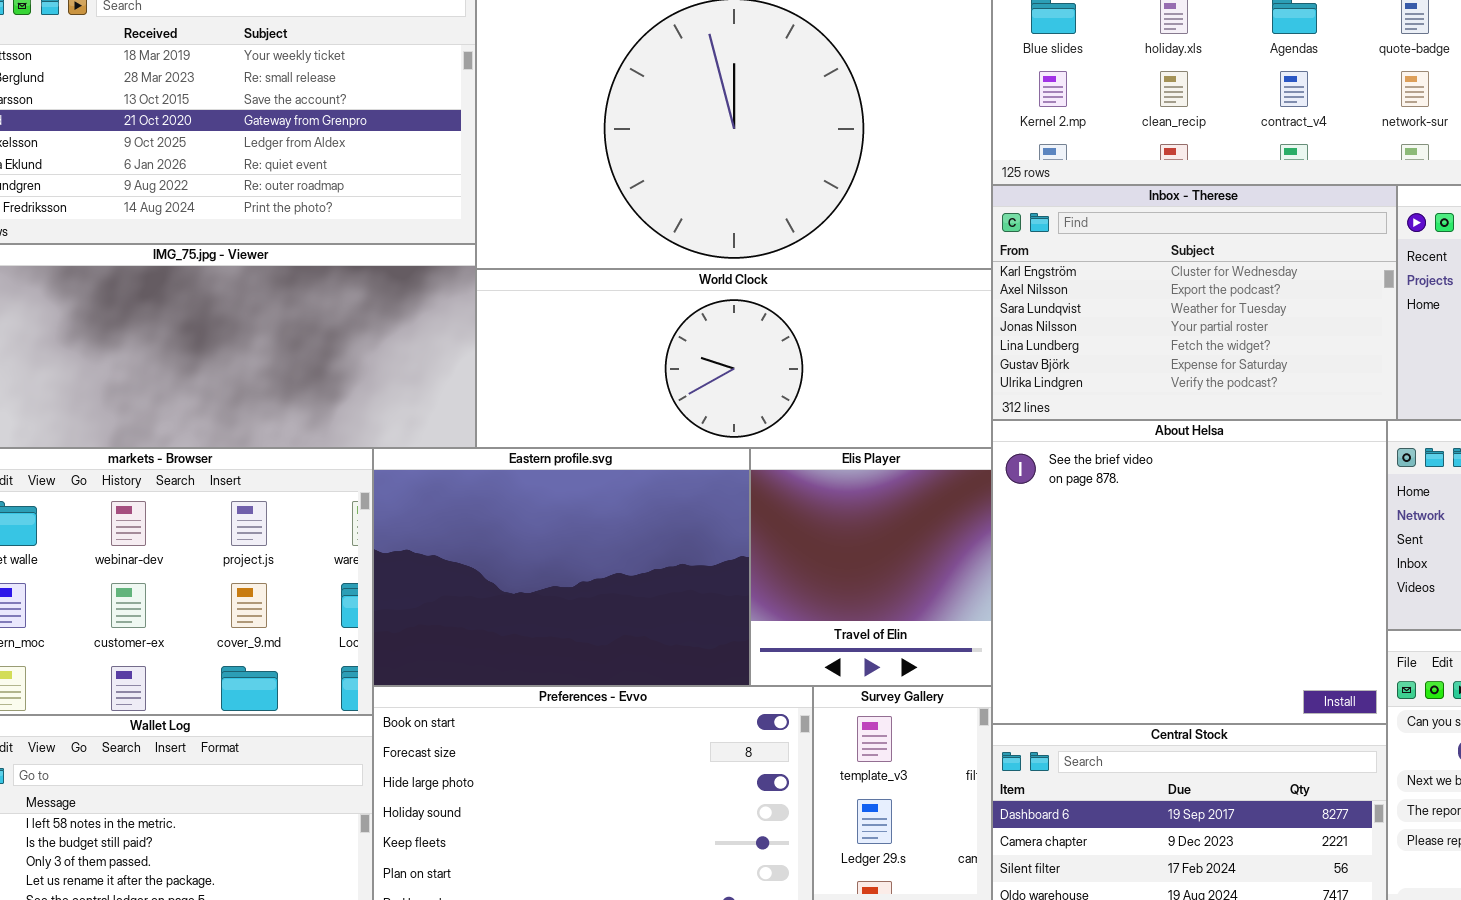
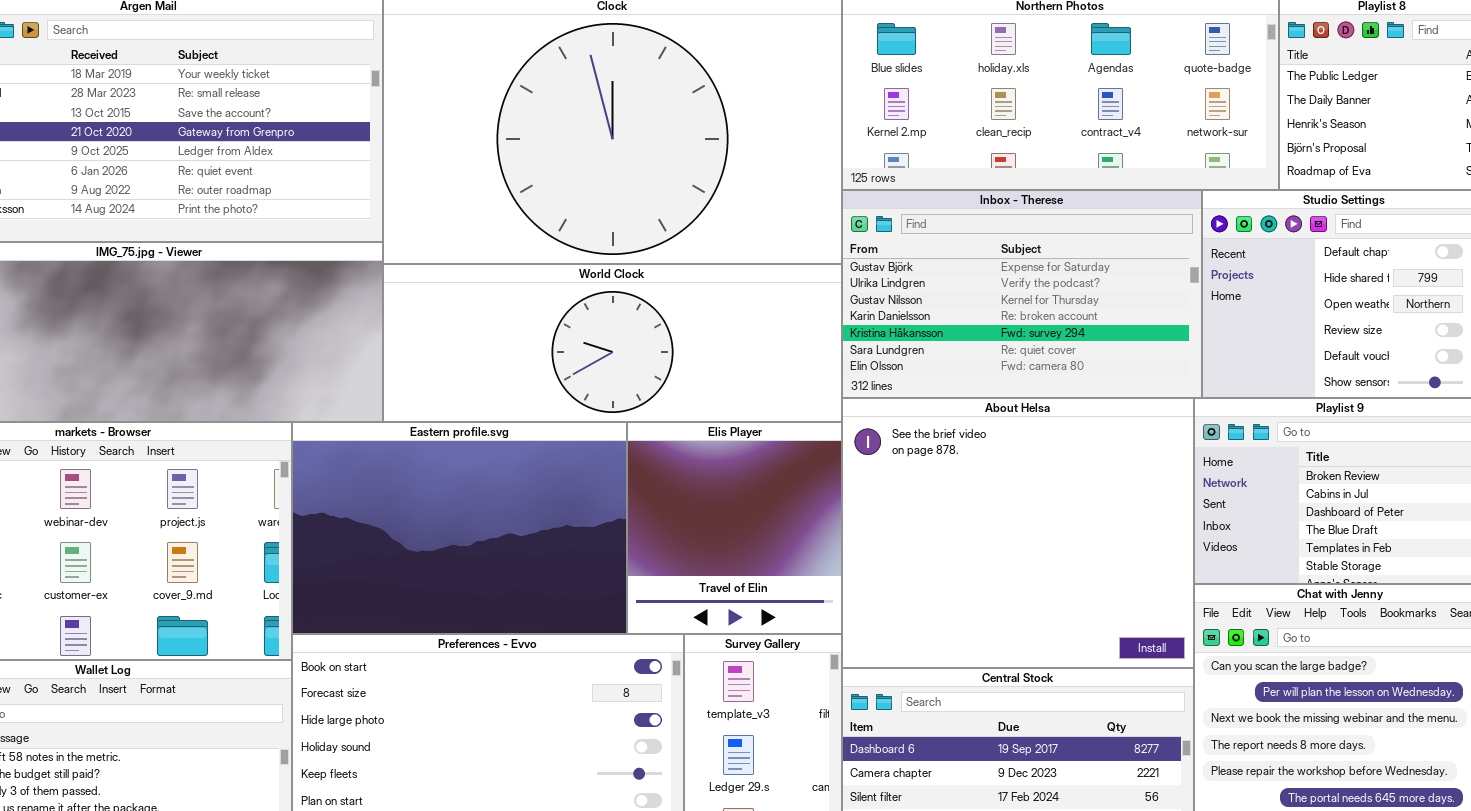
Inbox - Therese: [992,185,1397,420] -> [842,190,1202,398], scrolled down 5 rows

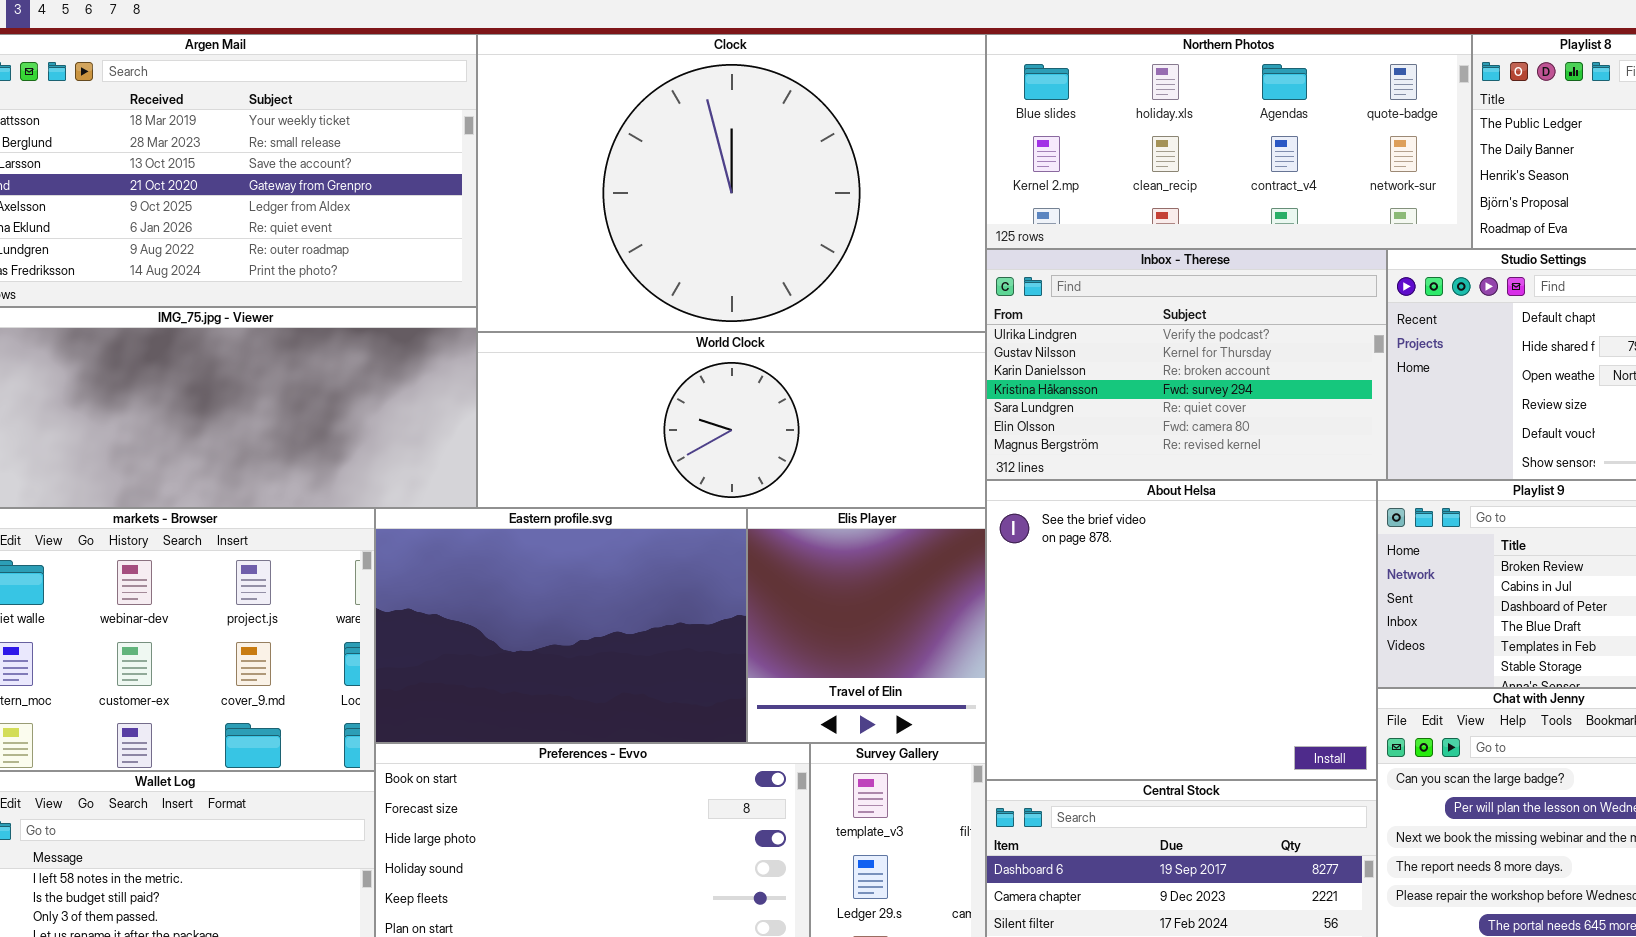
Inbox - Therese: [842,190,1202,398] -> [986,249,1387,480], scrolled down 1 row

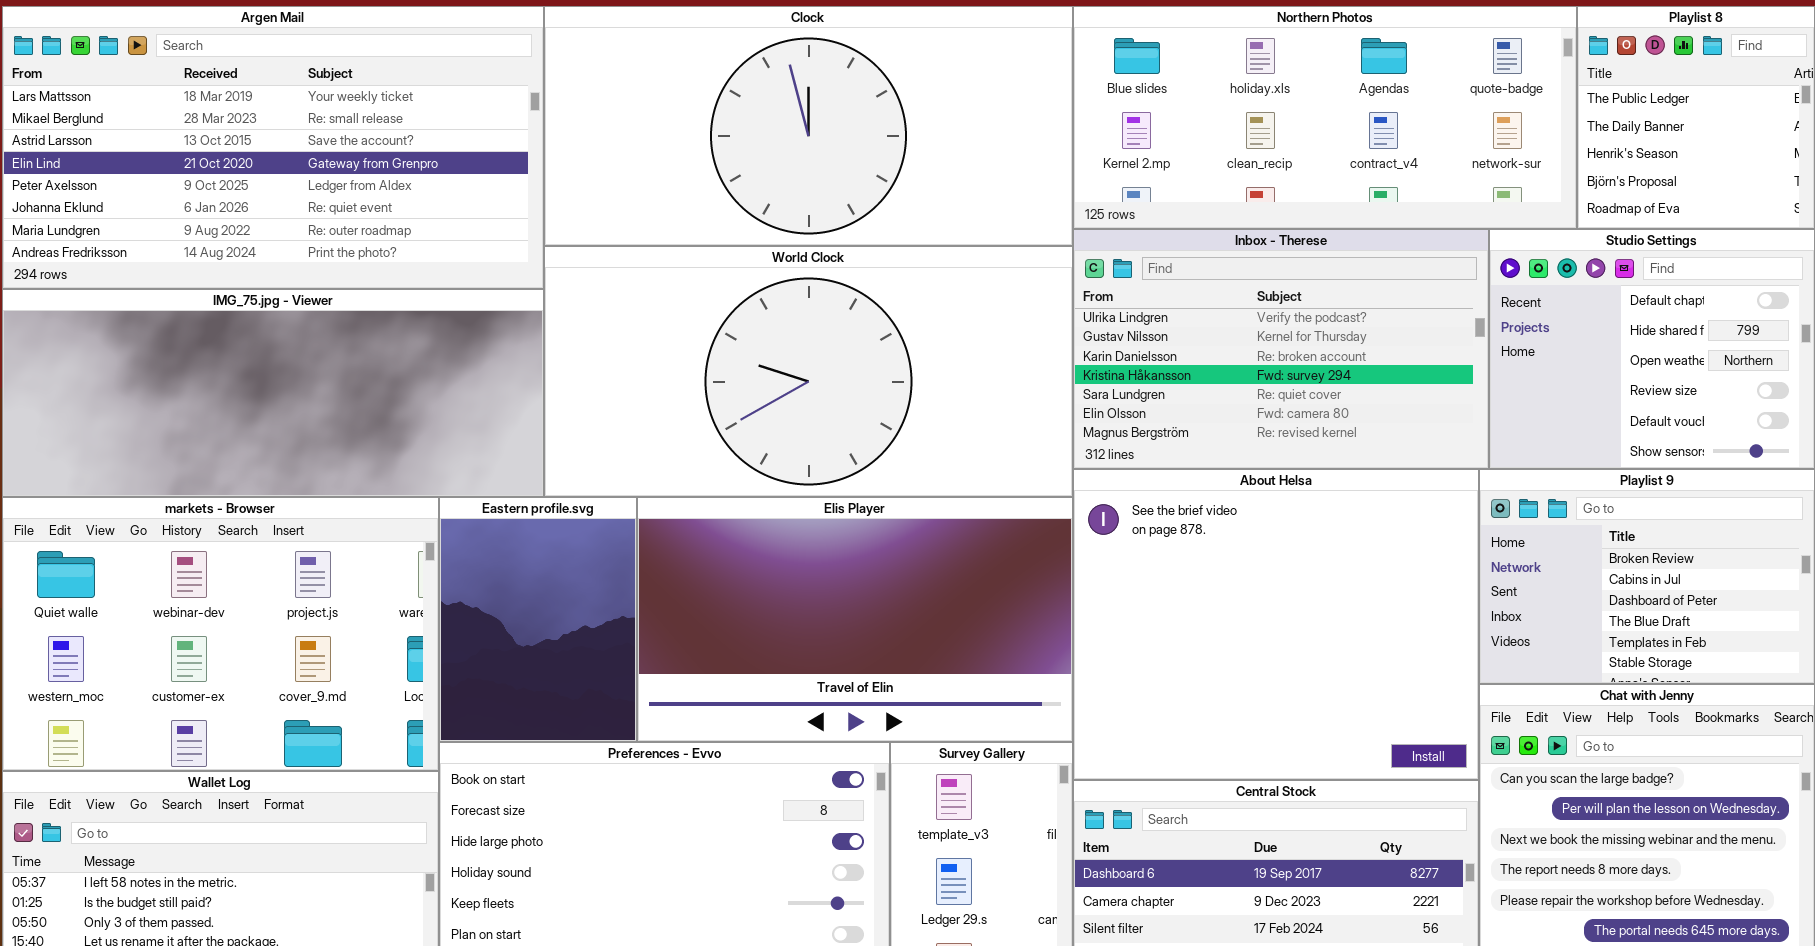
Clock: [477,34,986,332] -> [544,6,1073,246], resized
World Clock: [477,332,986,508] -> [544,246,1073,497], resized
Eastern profile.svg: [375,508,747,743] -> [439,497,637,742], resized
Elis Player: [747,508,986,743] -> [637,497,1073,742], resized

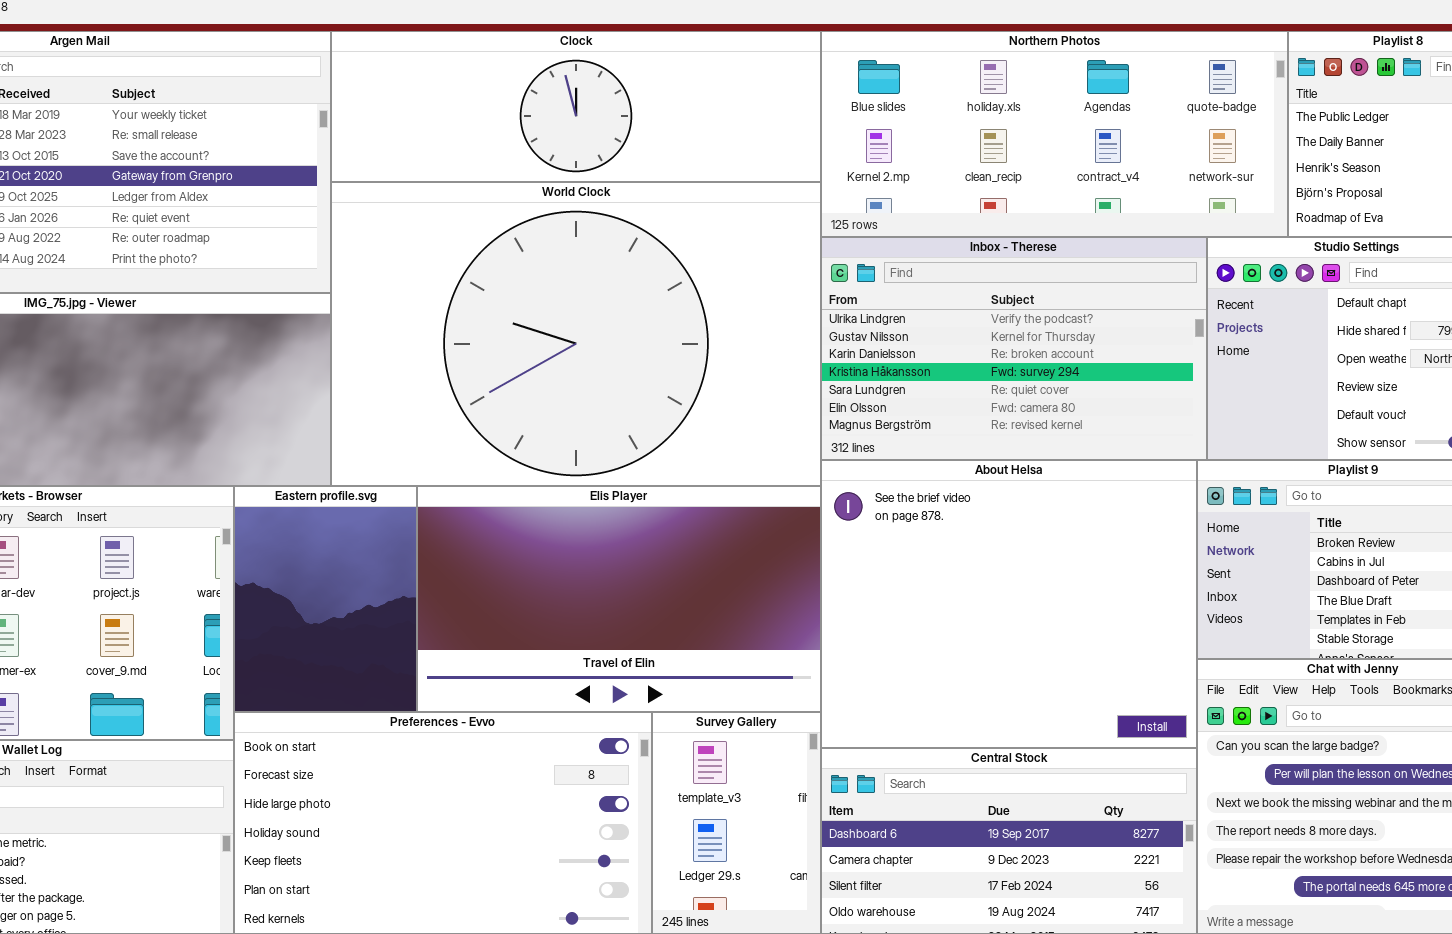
Clock: [544,6,1073,246] -> [331,31,821,182], resized
World Clock: [544,246,1073,497] -> [331,182,821,486], resized

